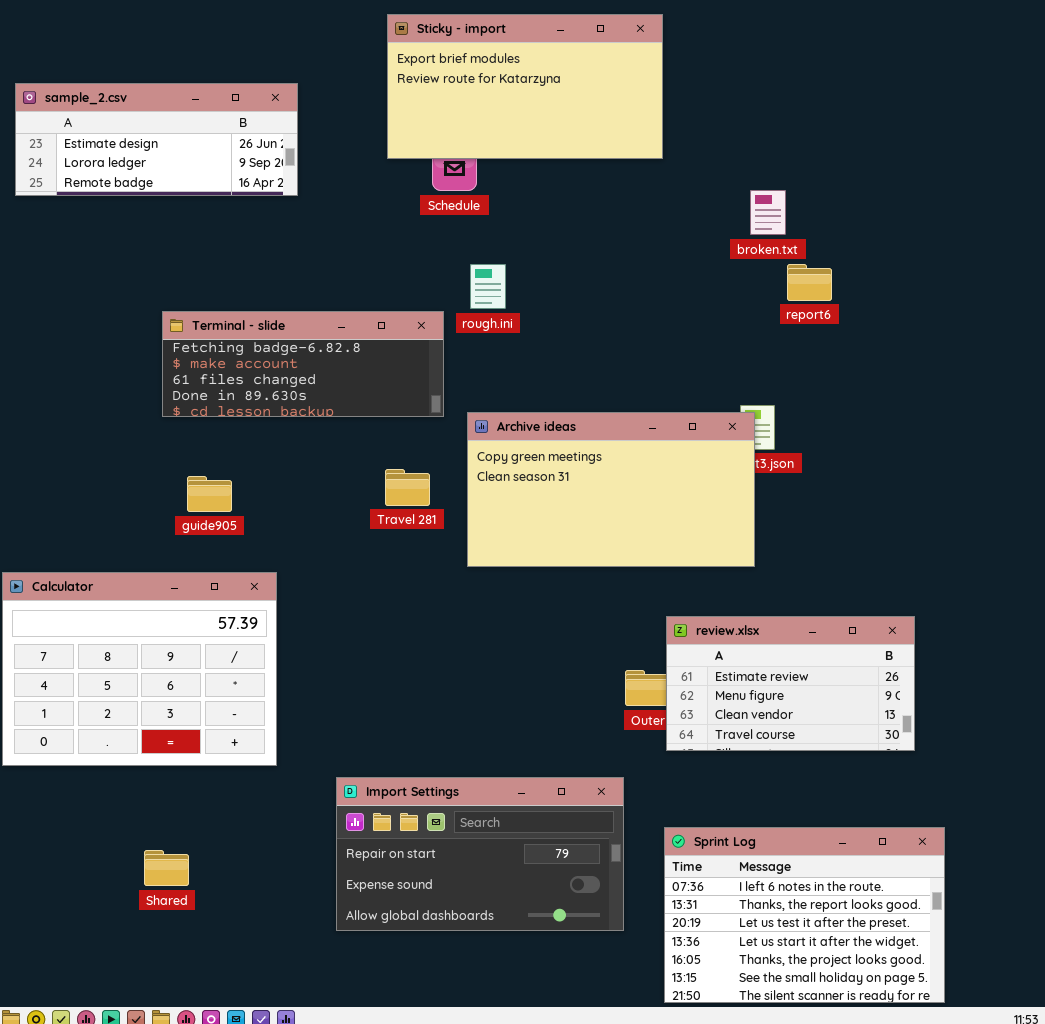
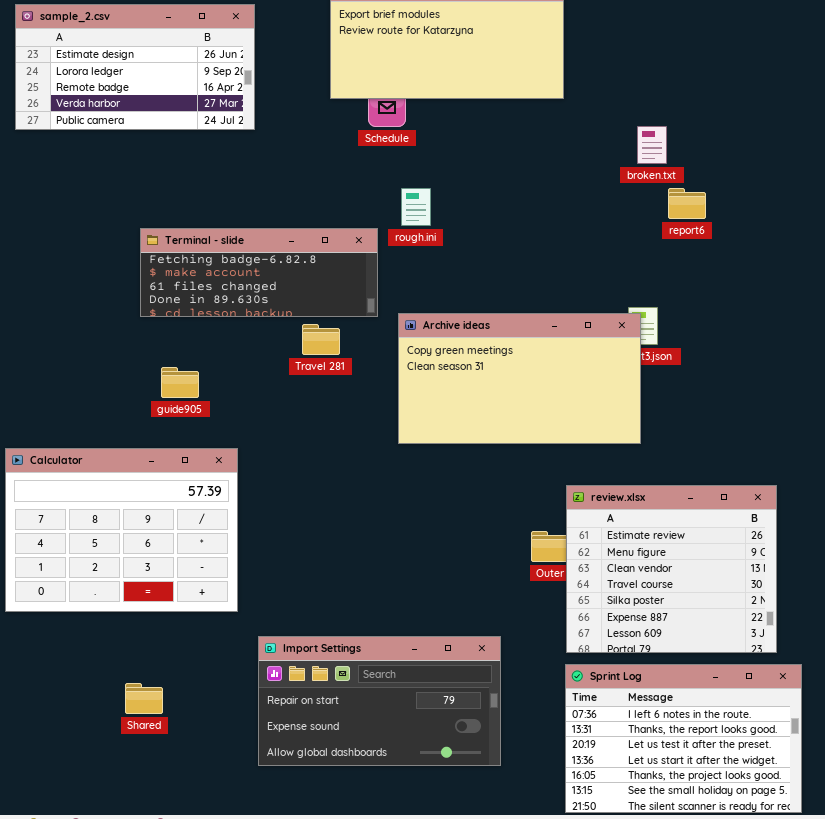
sample_2.csv: [15,83,298,196] -> [15,4,255,130], resized
Travel 281: [385,469,430,506] -> [302,324,340,355], moved
review.xlsx: [666,616,915,751] -> [566,485,777,653], resized
Import Settings: [336,777,624,931] -> [258,636,501,766], moved

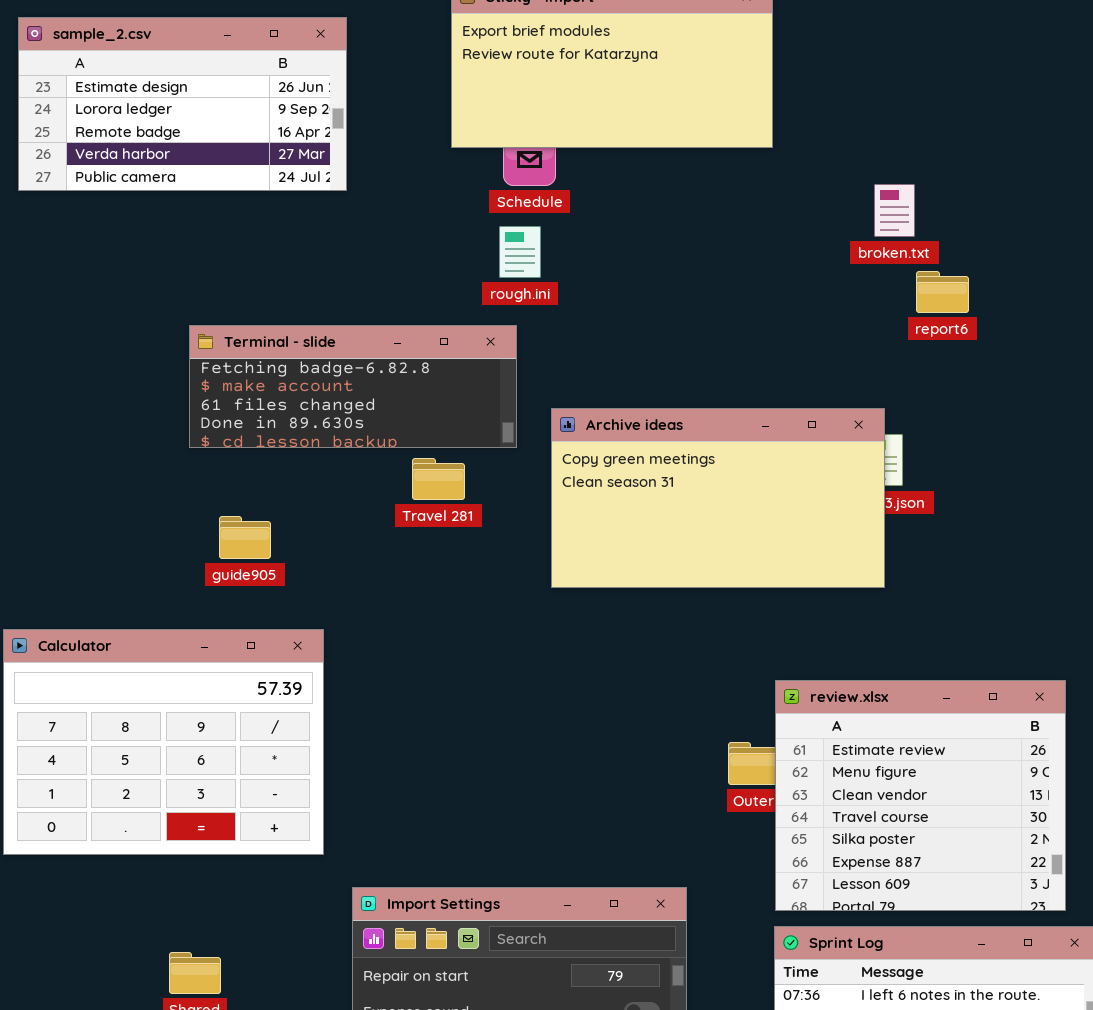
rough.ini: [401,188,431,226] -> [499,226,541,278], moved
Archive ideas: [398,313,641,444] -> [551,408,885,588], moved

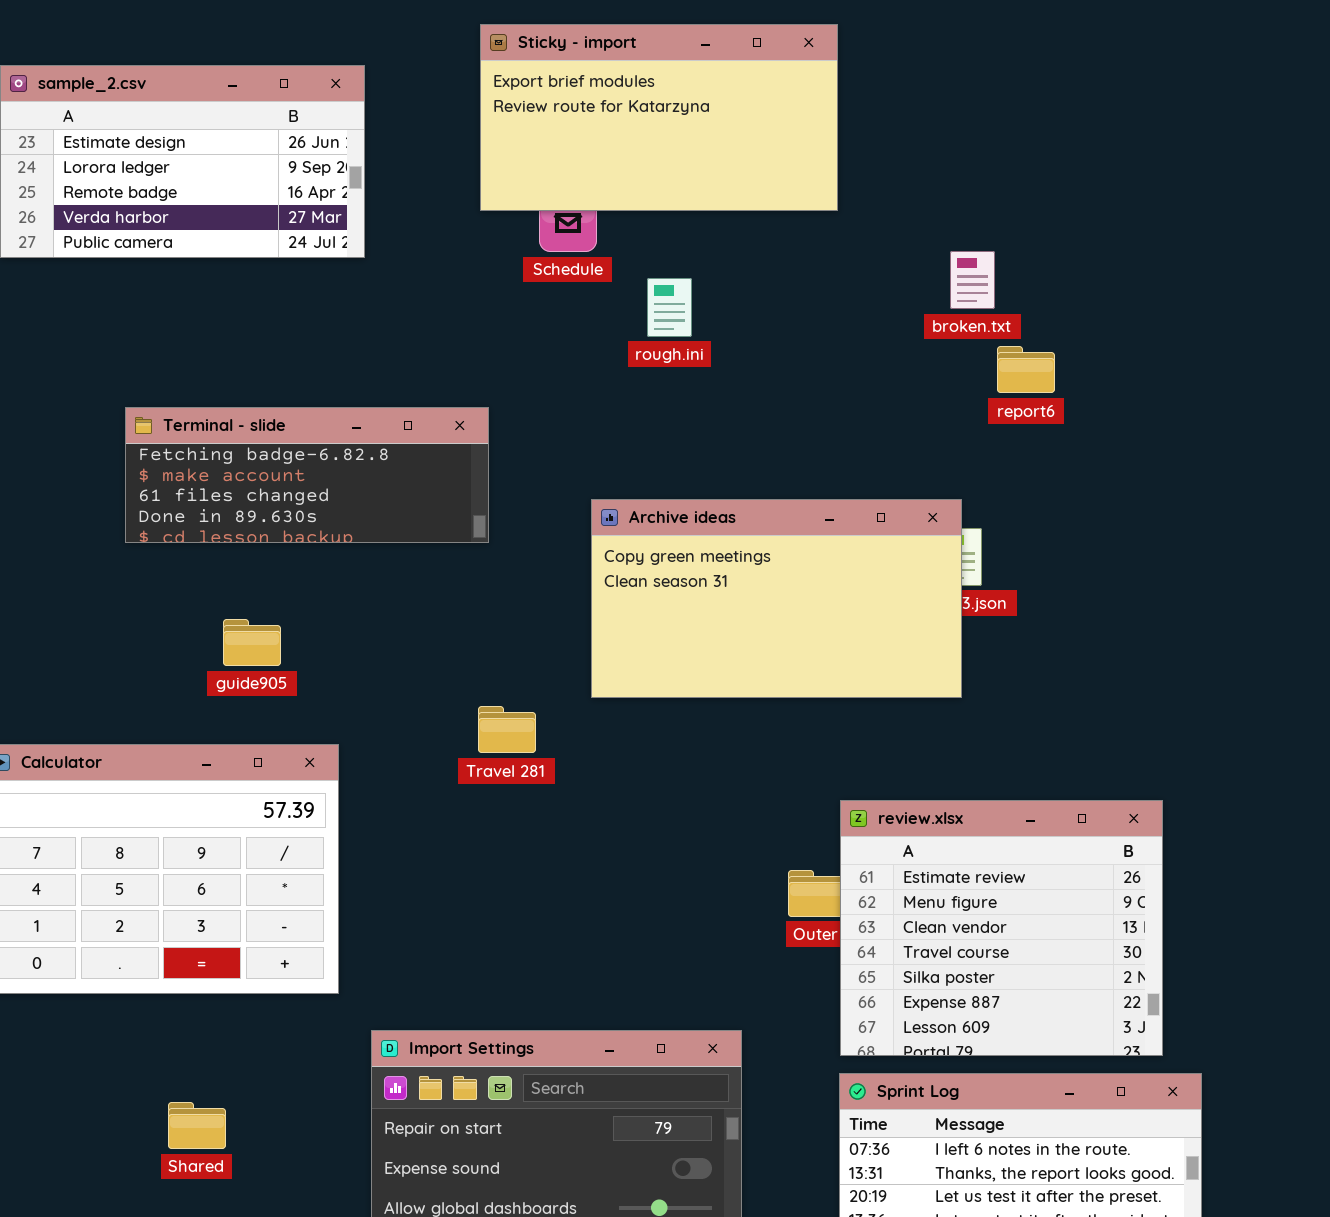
rough.ini: [499,226,541,278] -> [647,278,692,337], moved
Terminal - slide: [189,325,517,448] -> [125,407,489,543], moved
Travel 281: [412,458,465,500] -> [478,706,536,753], moved

